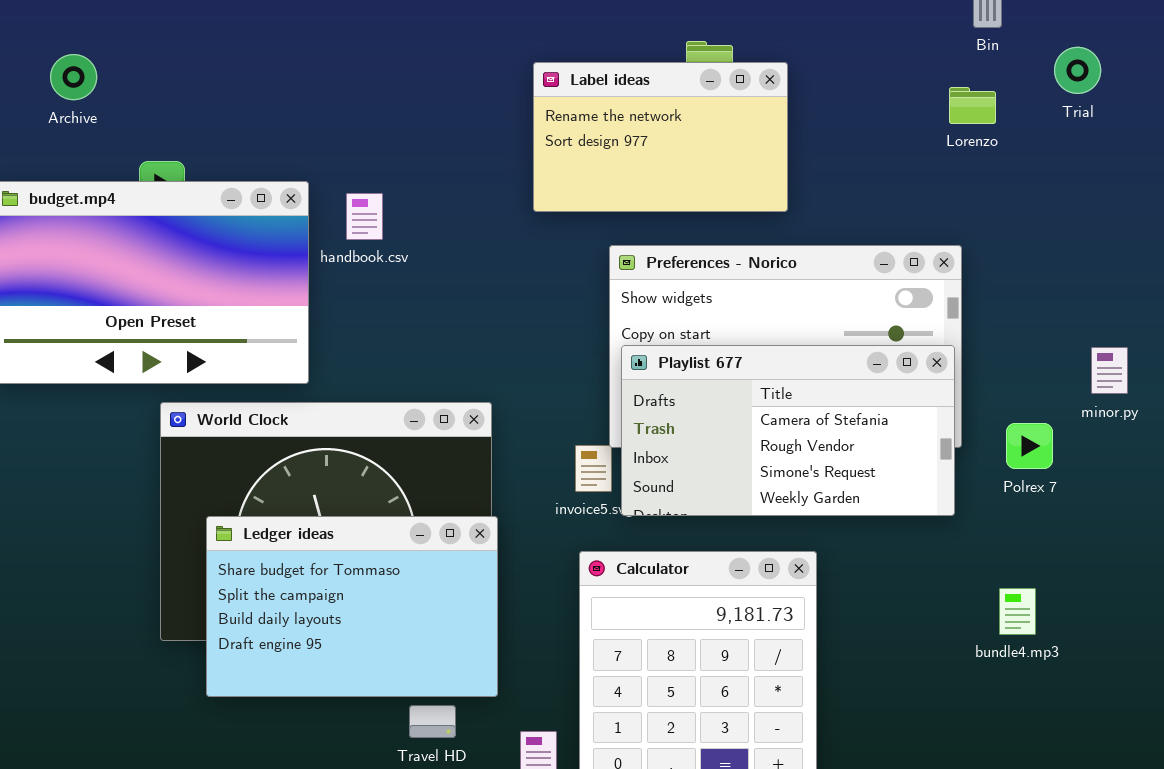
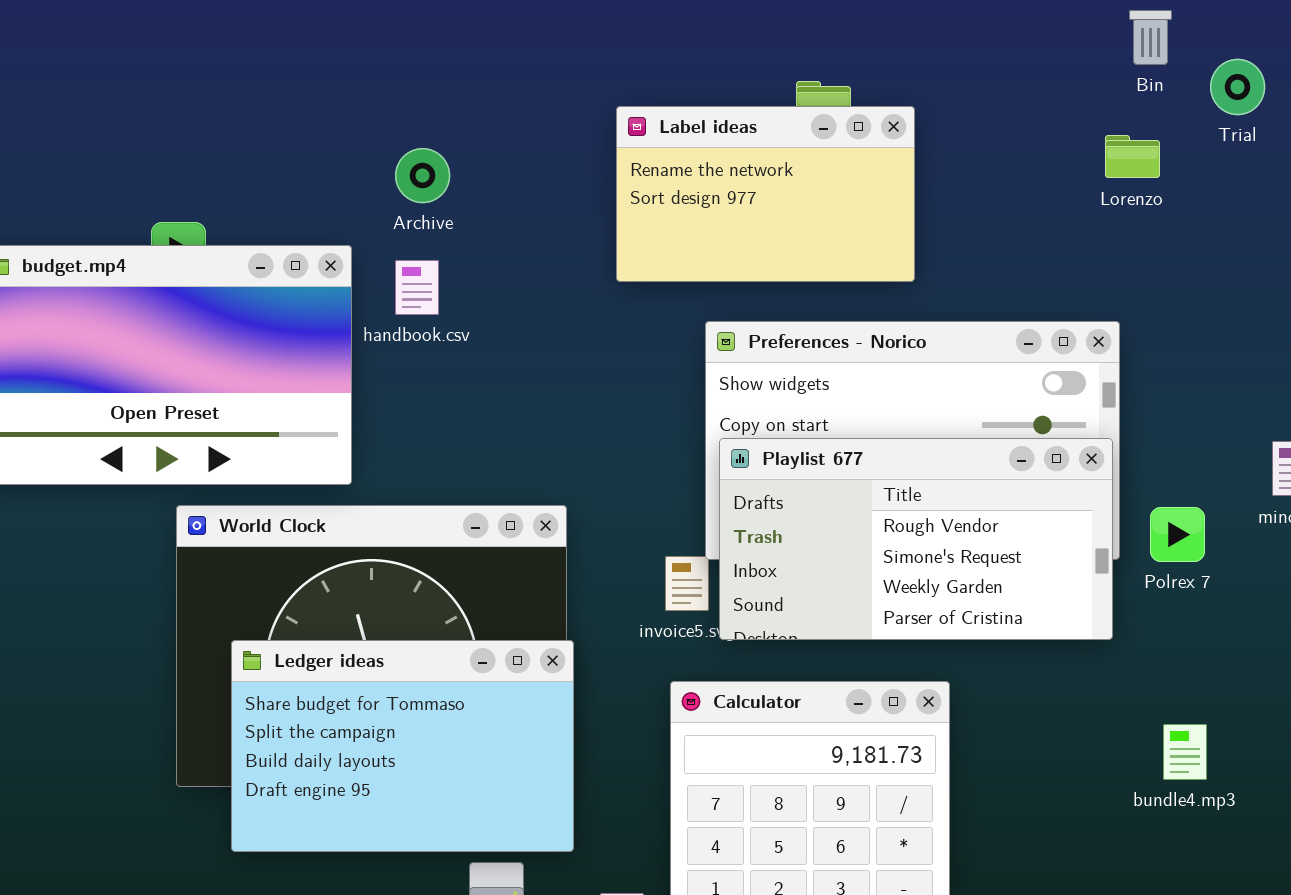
Trial: [1054,47,1101,94] -> [1210,59,1265,115], moved
Archive: [50,54,97,100] -> [395,148,450,203], moved
Playlist 677: [621,345,955,516] -> [719,438,1113,640], scrolled down 1 row
Polrex 7: [1006,423,1053,469] -> [1150,507,1205,562], moved

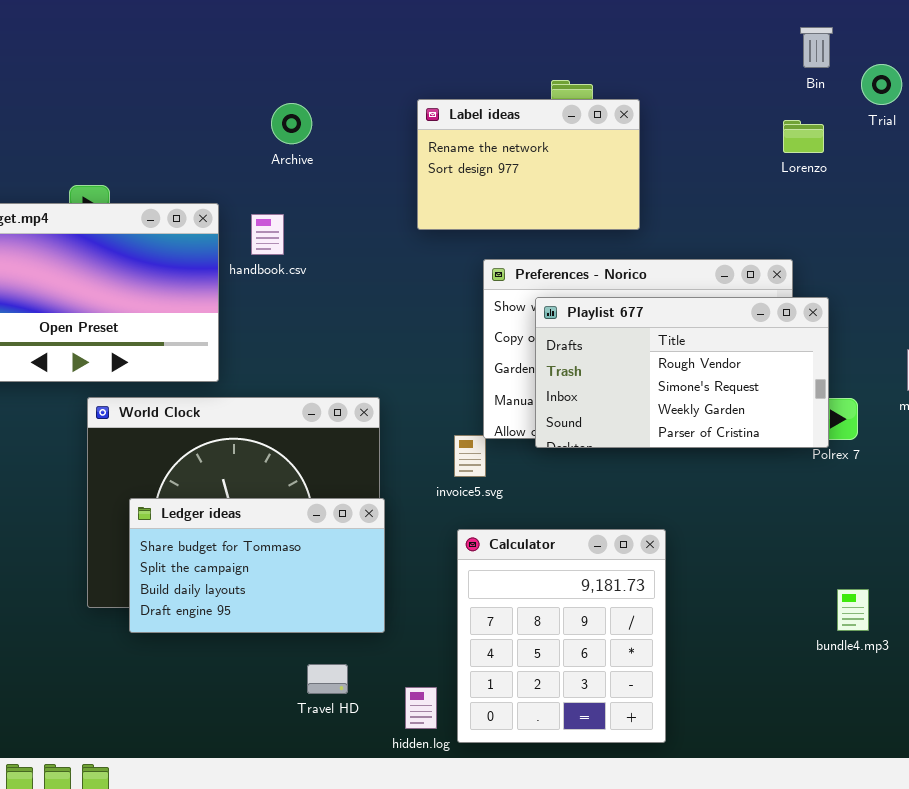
Archive: [395,148,450,203] -> [271,103,312,144], moved
Playlist 677: [719,438,1113,640] -> [535,297,829,448], moved
Ledger ideas: [231,640,574,852] -> [129,498,385,633], resized
bundle4.mp3: [1163,724,1207,780] -> [837,589,869,631], moved

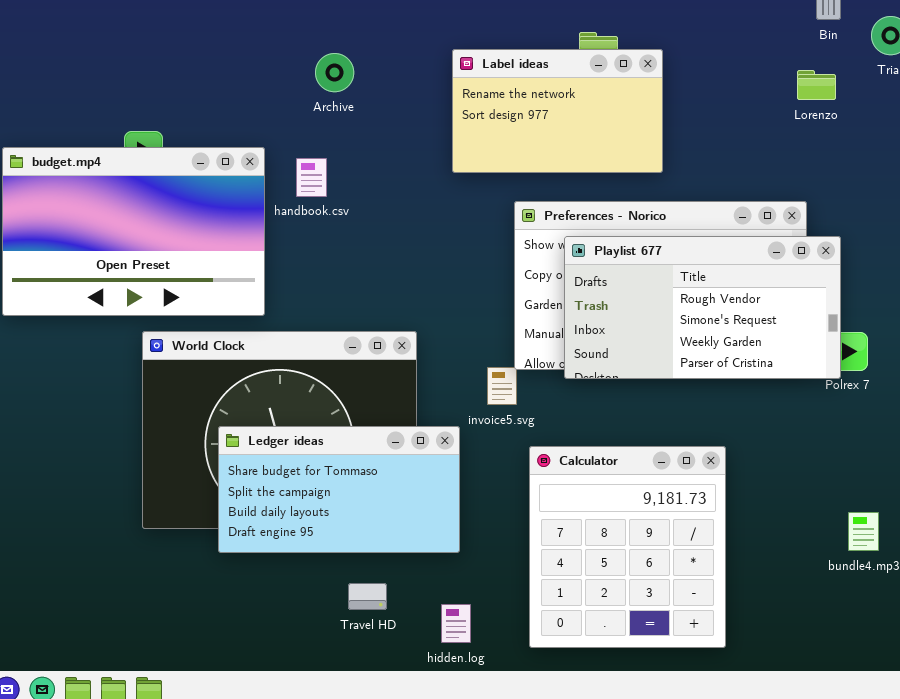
Ledger ideas: [129,498,385,633] -> [218,426,460,553], moved
Calculator: [457,529,666,743] -> [529,446,726,648], moved

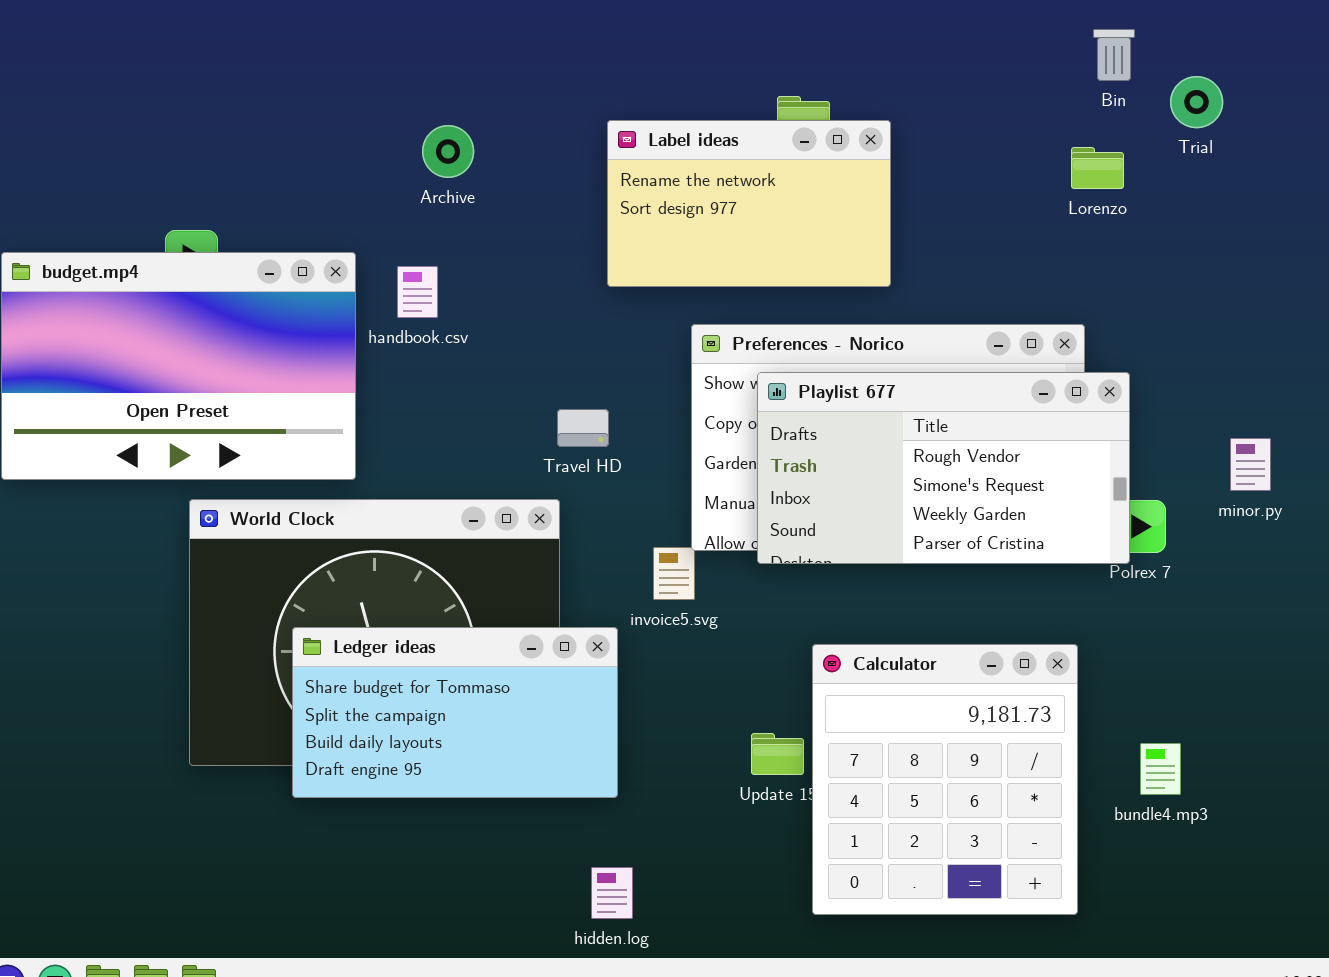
Calculator: [529,446,726,648] -> [812,644,1078,915], moved
Travel HD: [348,583,387,610] -> [557,409,609,447], moved

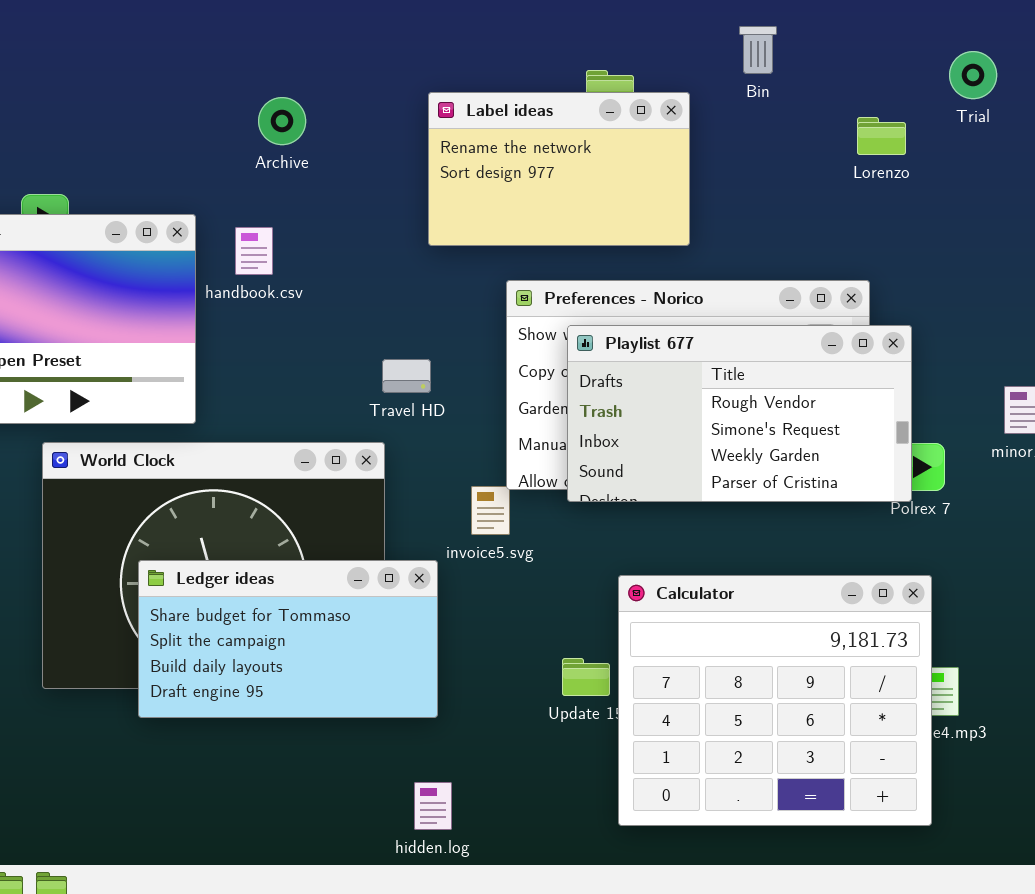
Bin: [1093,29,1135,81] -> [739,26,777,74], moved
Calculator: [812,644,1078,915] -> [618,575,932,826], resized

